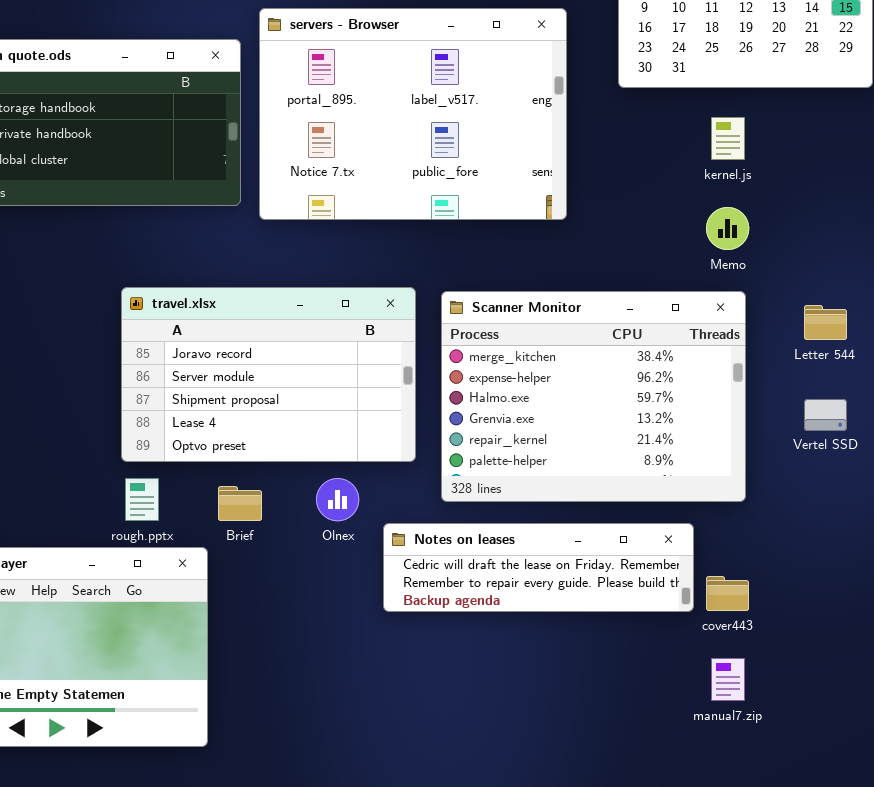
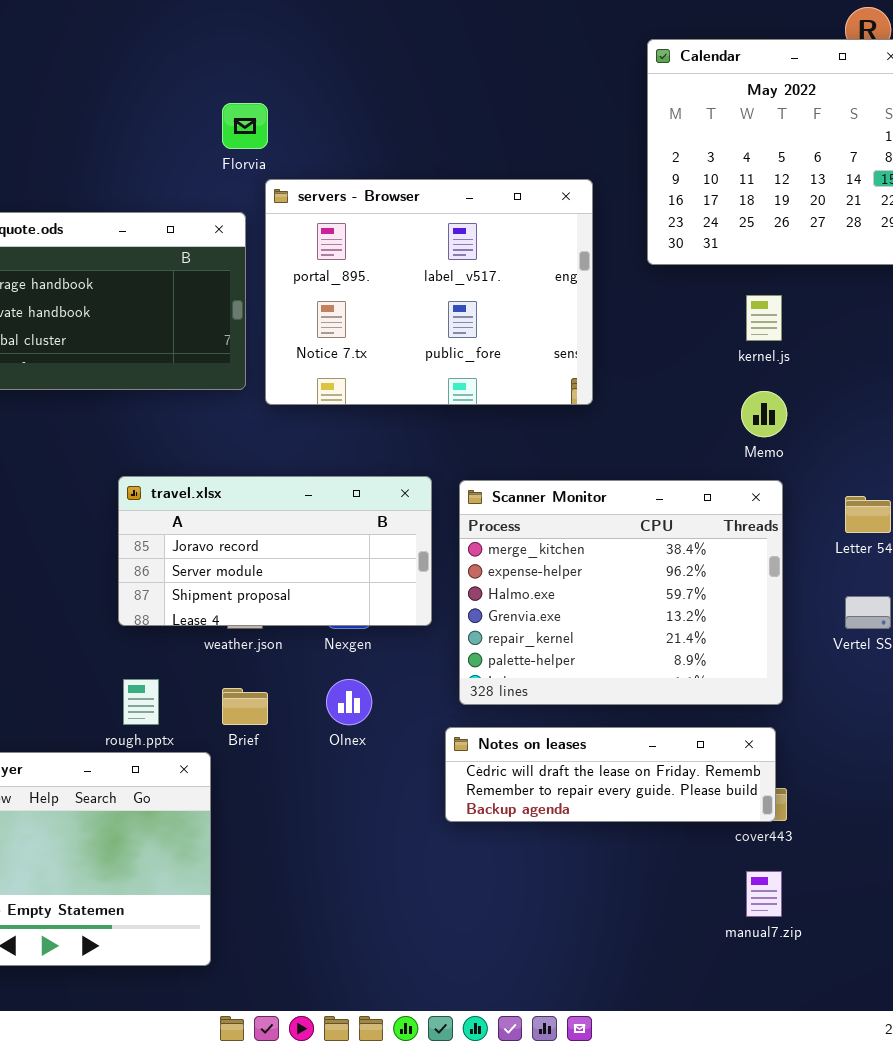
travel.xlsx: [121,287,416,462] -> [118,476,432,626], resized
Notes on leases: [383,523,694,612] -> [445,727,776,822], moved

